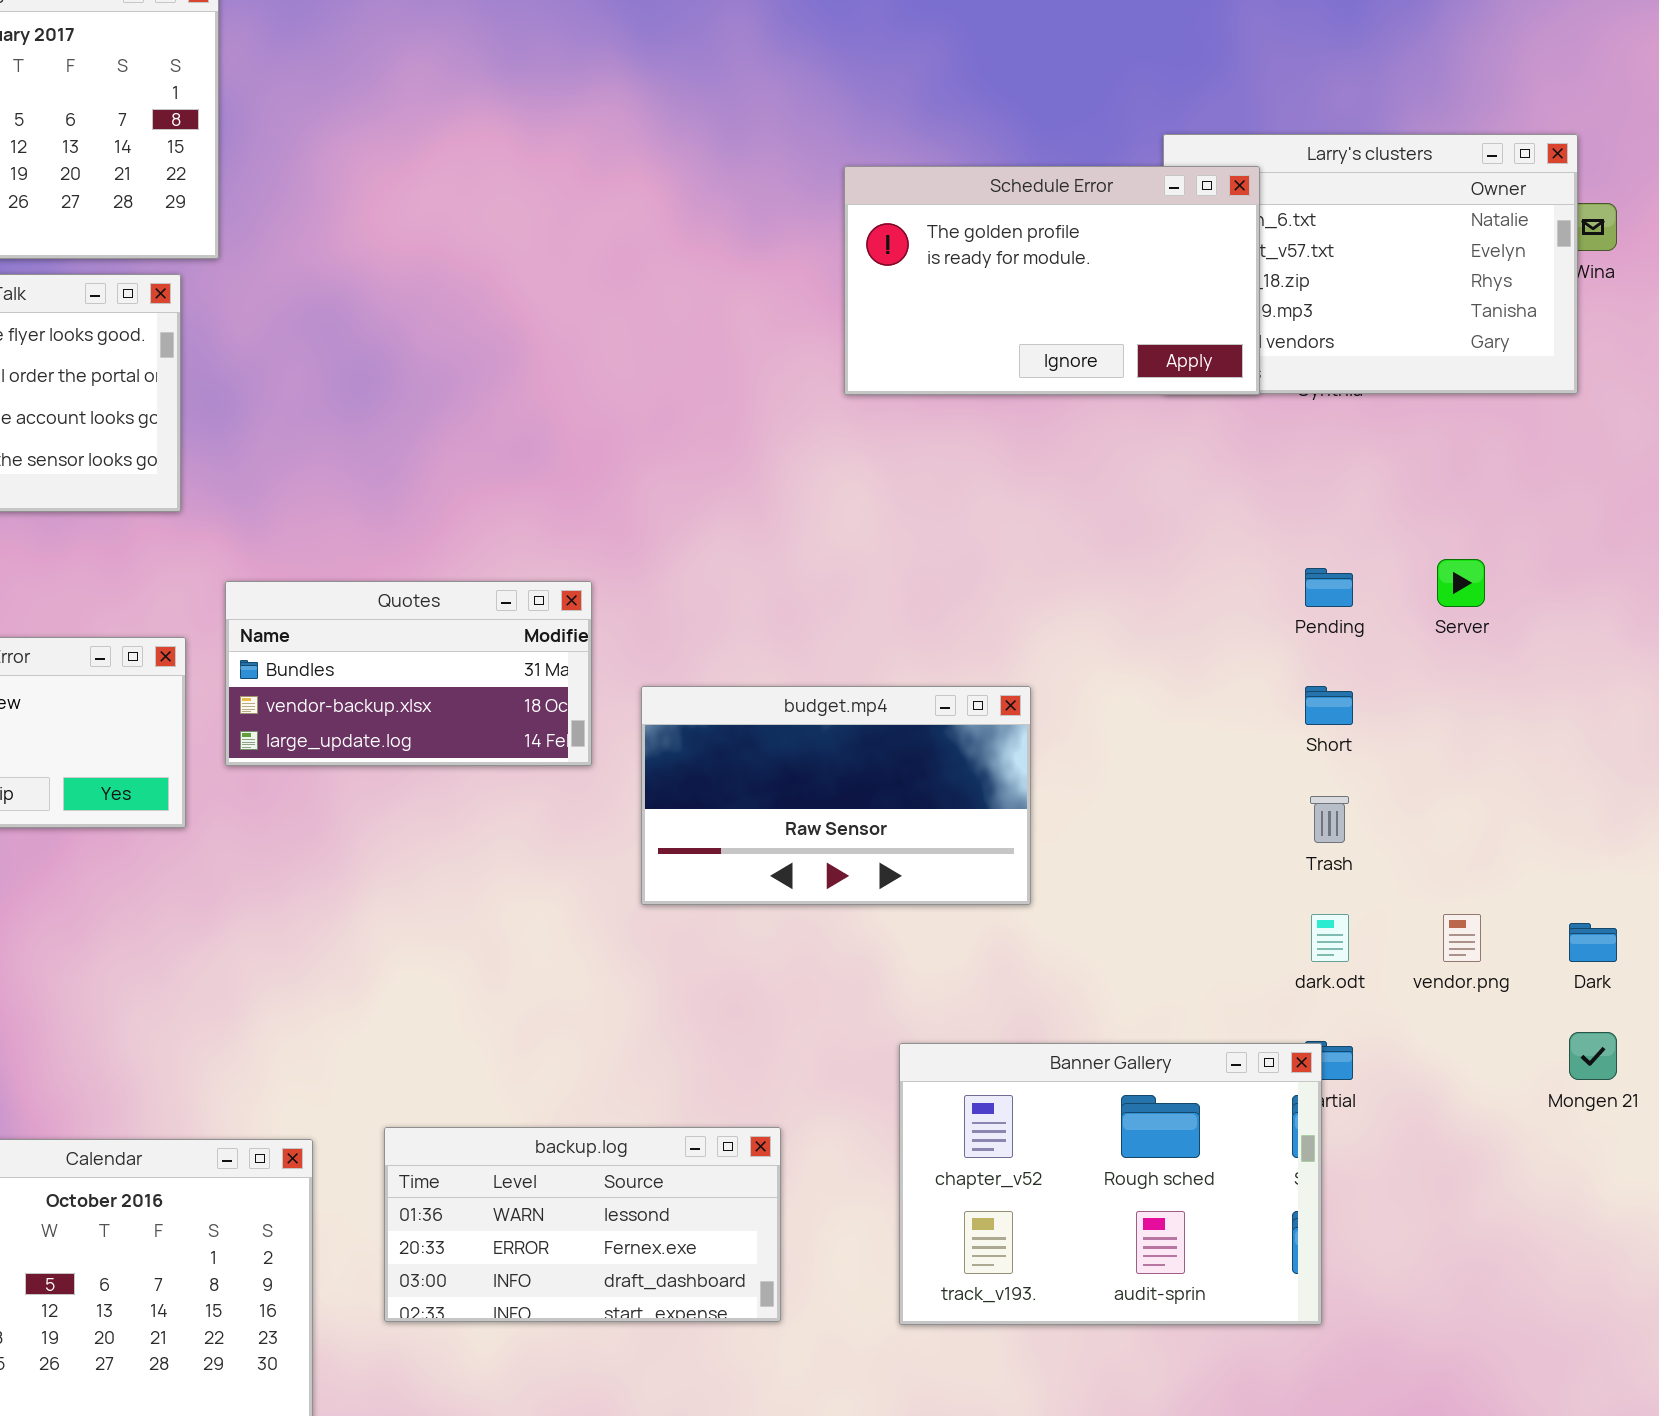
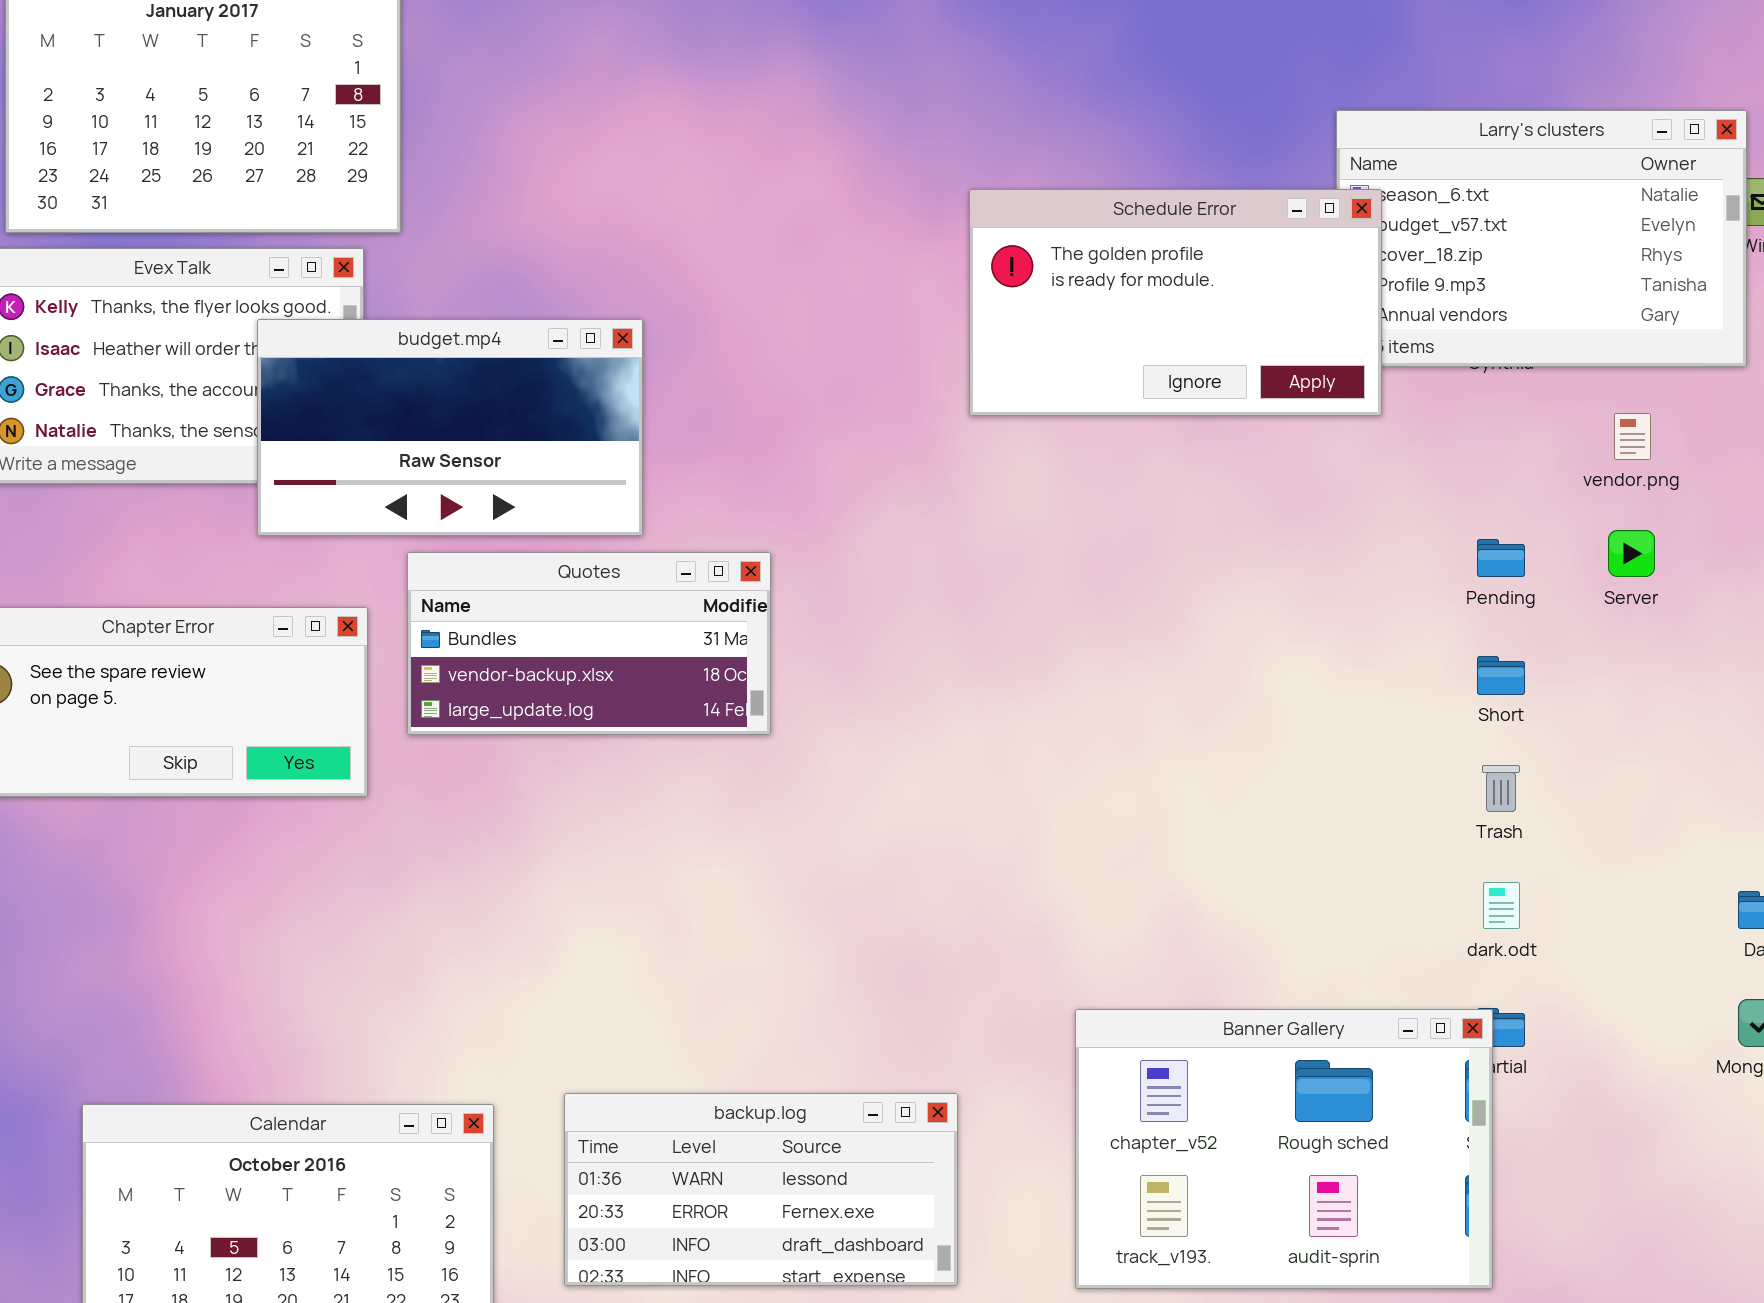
Schedule Error: [844,166,1260,395] -> [969,189,1382,416], moved
budget.mp4: [641,686,1031,905] -> [257,319,643,536], moved
vendor.png: [1443,914,1481,962] -> [1614,413,1651,460], moved

